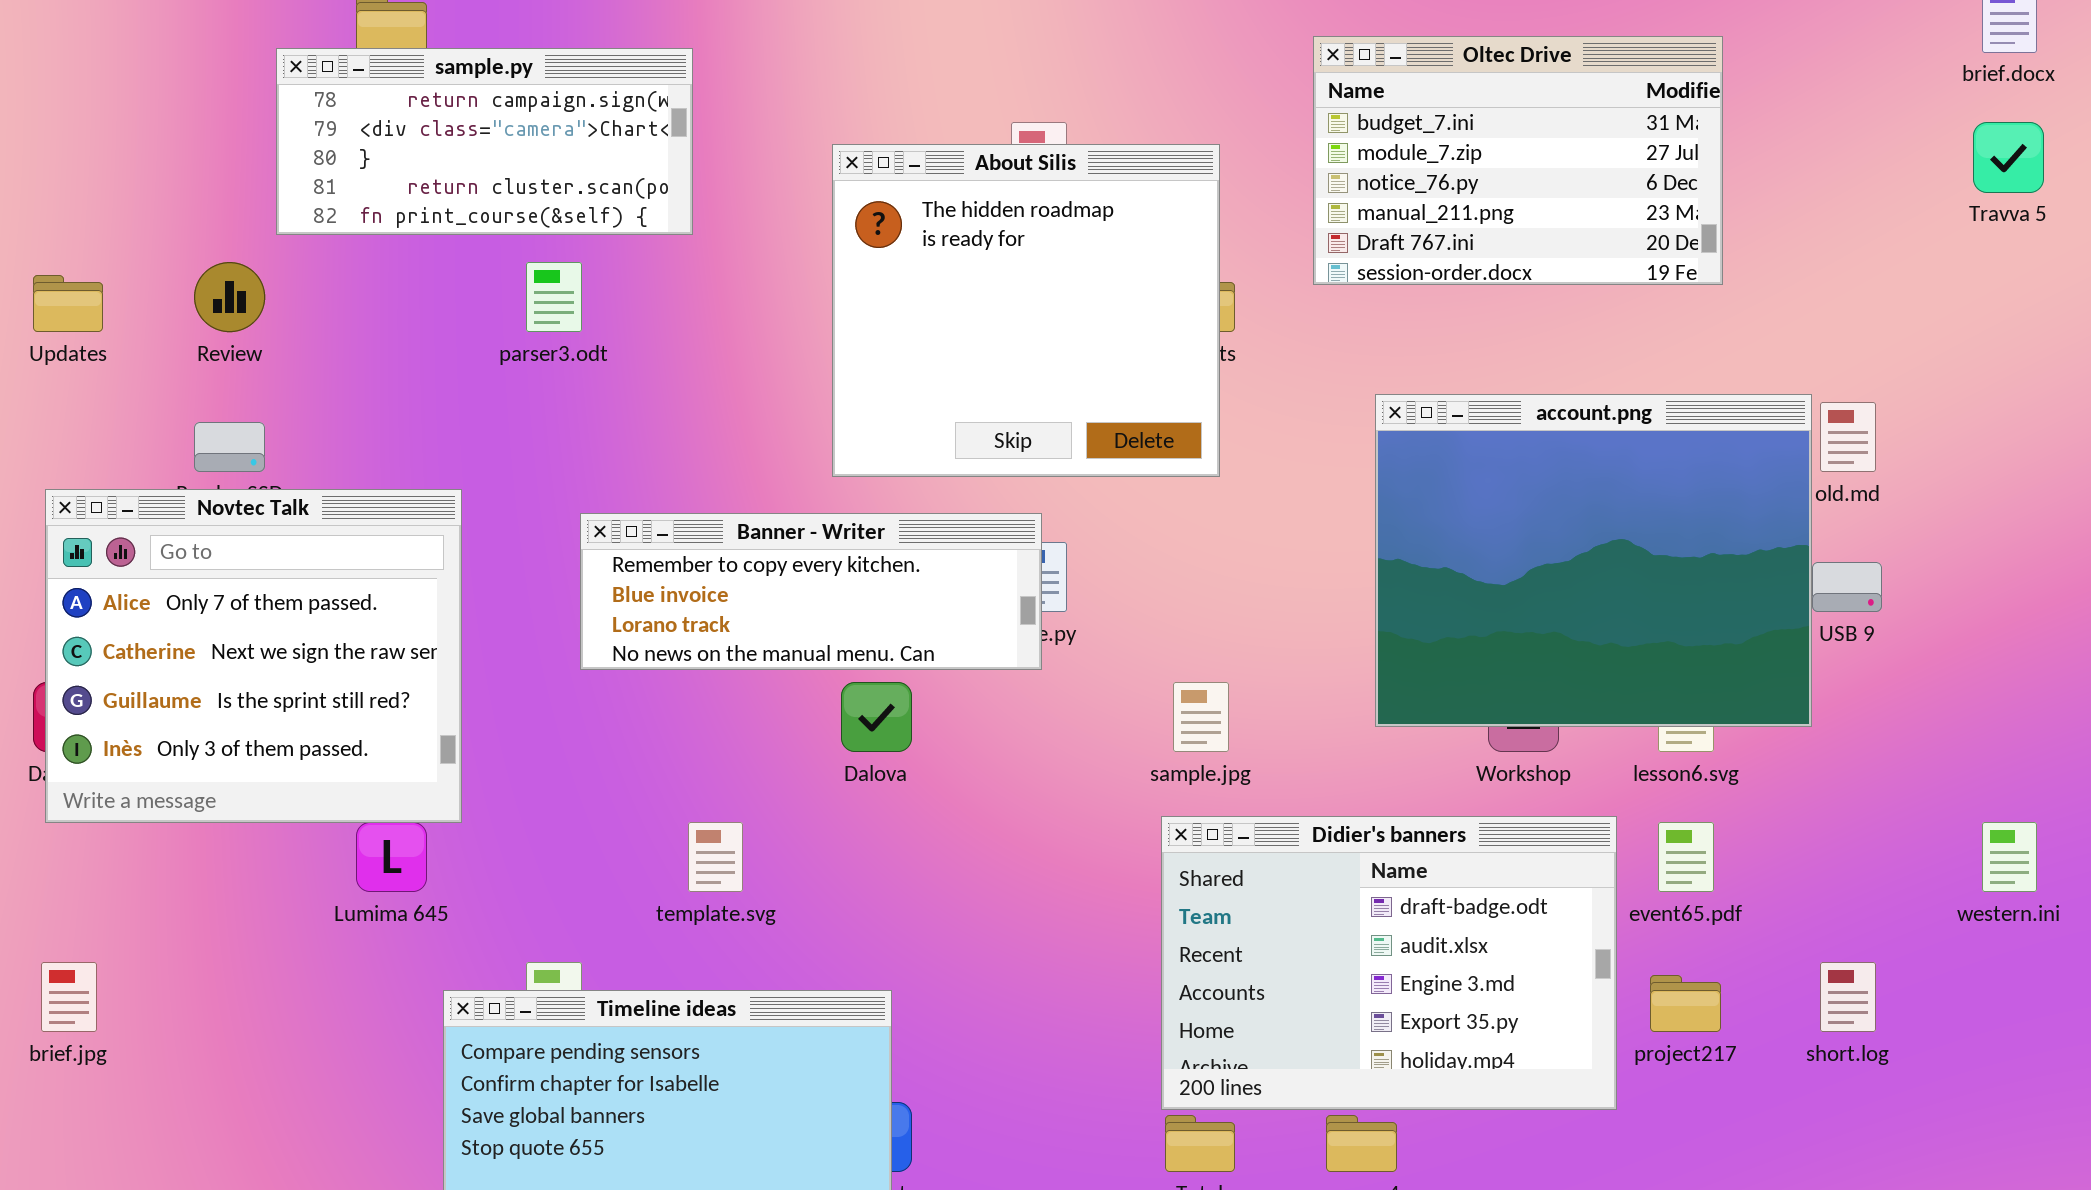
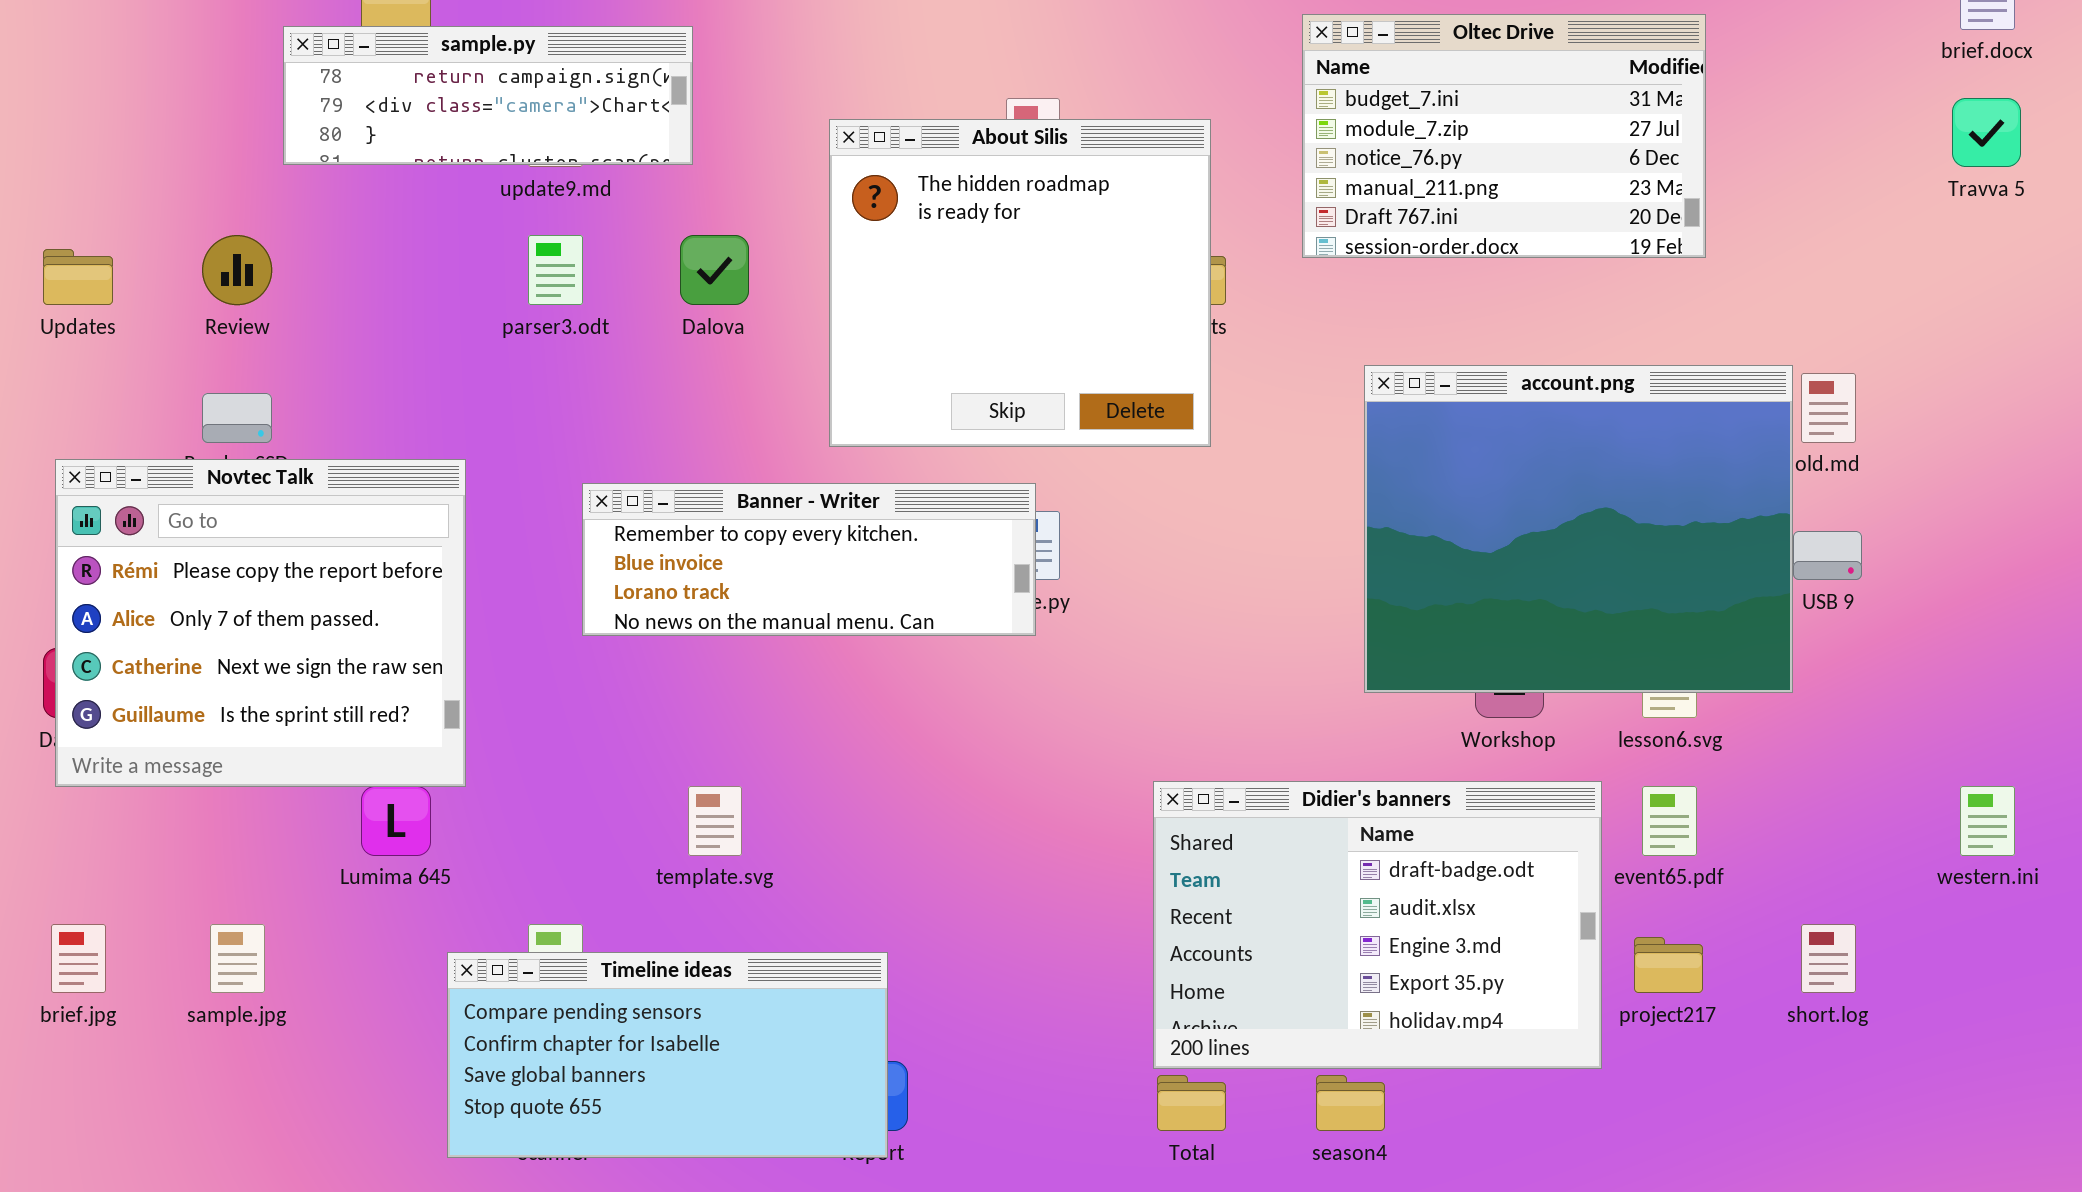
sample.py: [276,48,693,235] -> [283,26,693,165], resized
Novtec Talk: [45,489,462,823] -> [55,459,466,787], scrolled up 1 row
Dalova: [841,682,912,752] -> [680,235,749,305], moved
sample.jpg: [1173,682,1229,752] -> [210,924,265,993], moved

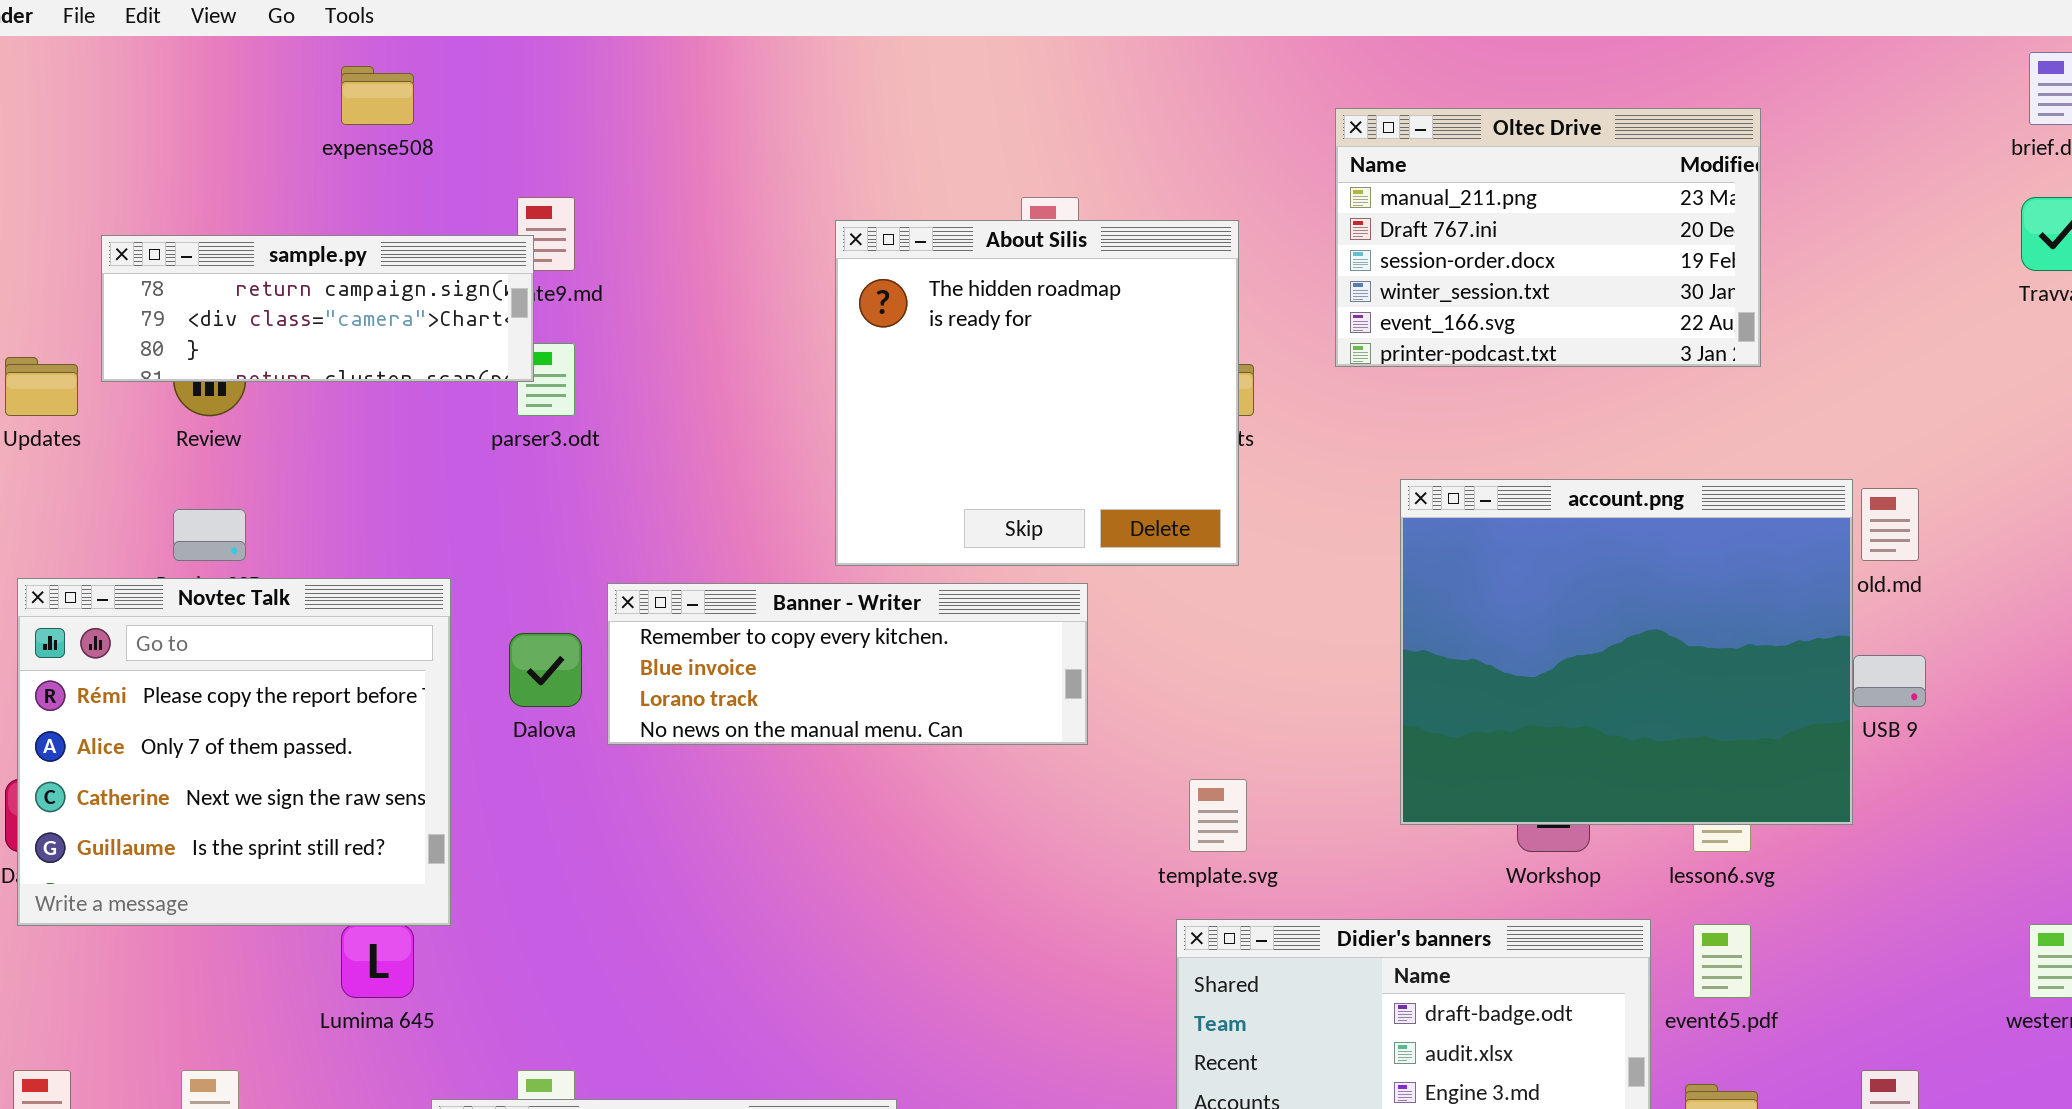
Oltec Drive: [1302,14,1706,258] -> [1335,108,1761,367], scrolled down 3 rows
sample.py: [283,26,693,165] -> [101,235,534,382], moved
Dalova: [680,235,749,305] -> [509,633,582,707], moved
Banner - Writer: [582,483,1036,636] -> [607,583,1088,745], moved
template.svg: [688,786,742,856] -> [1189,779,1247,852], moved

